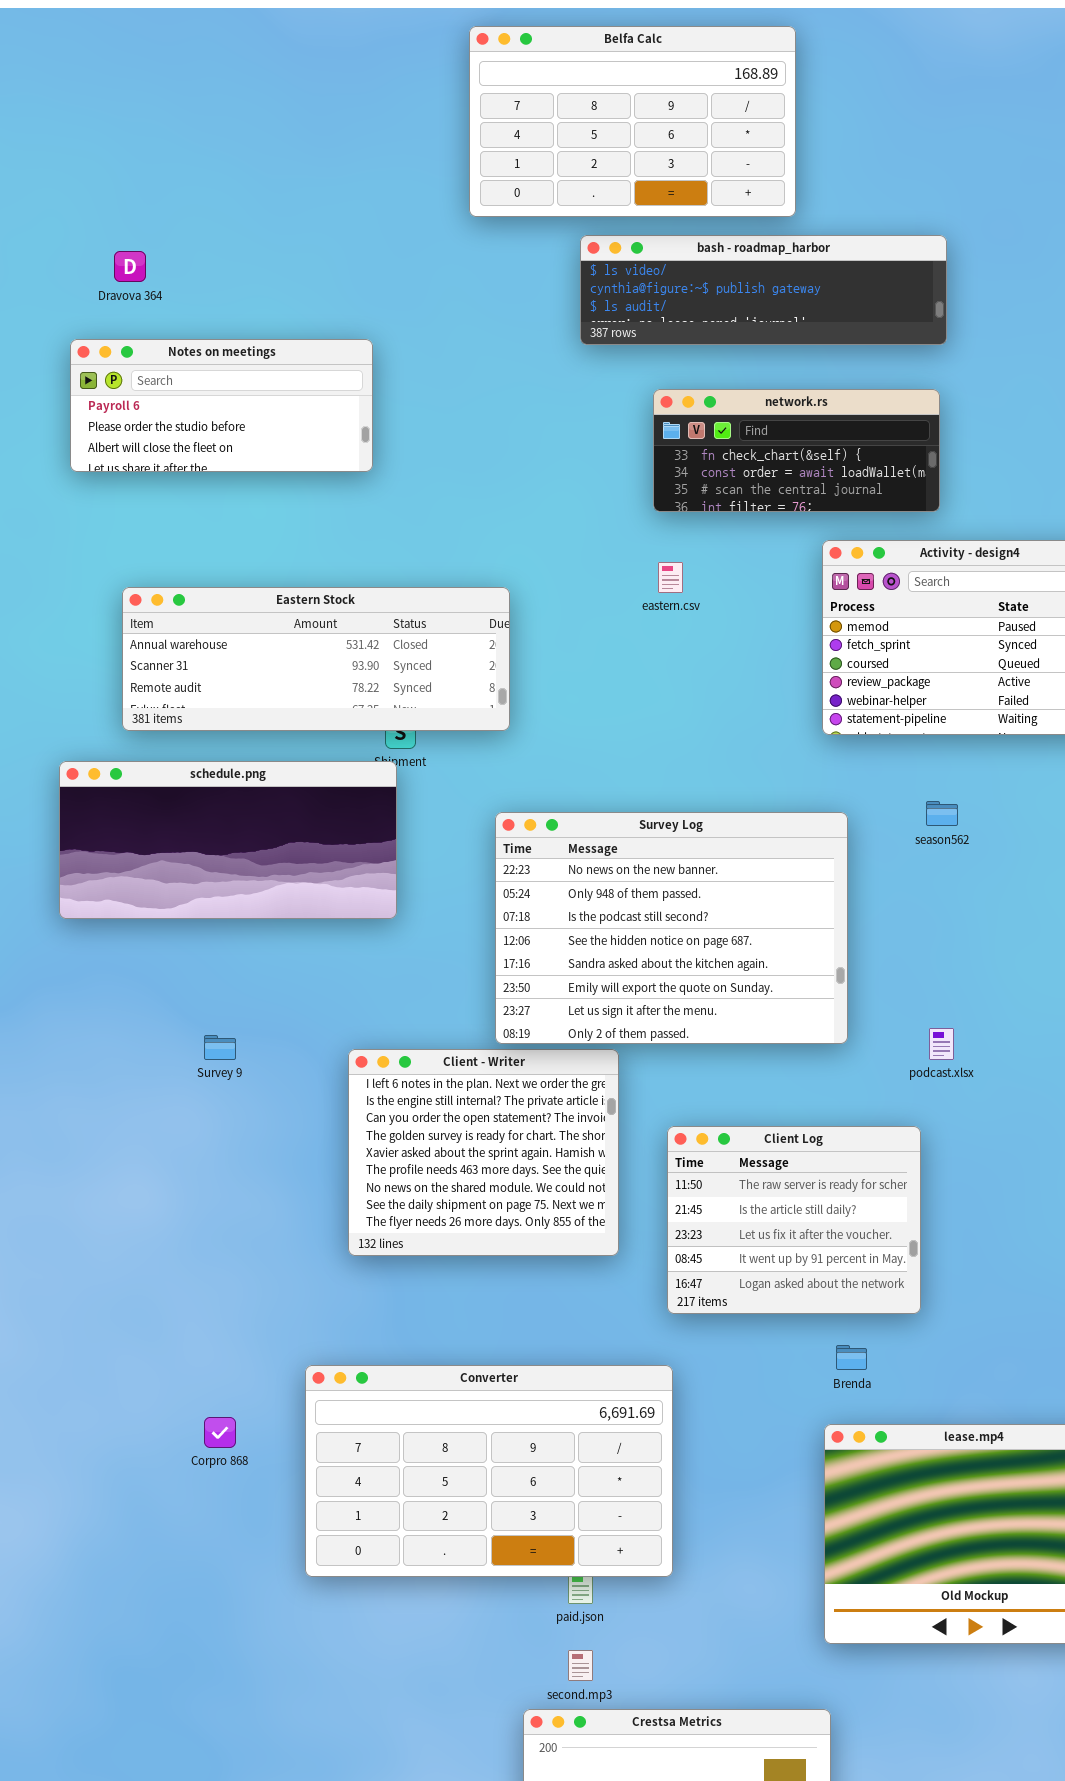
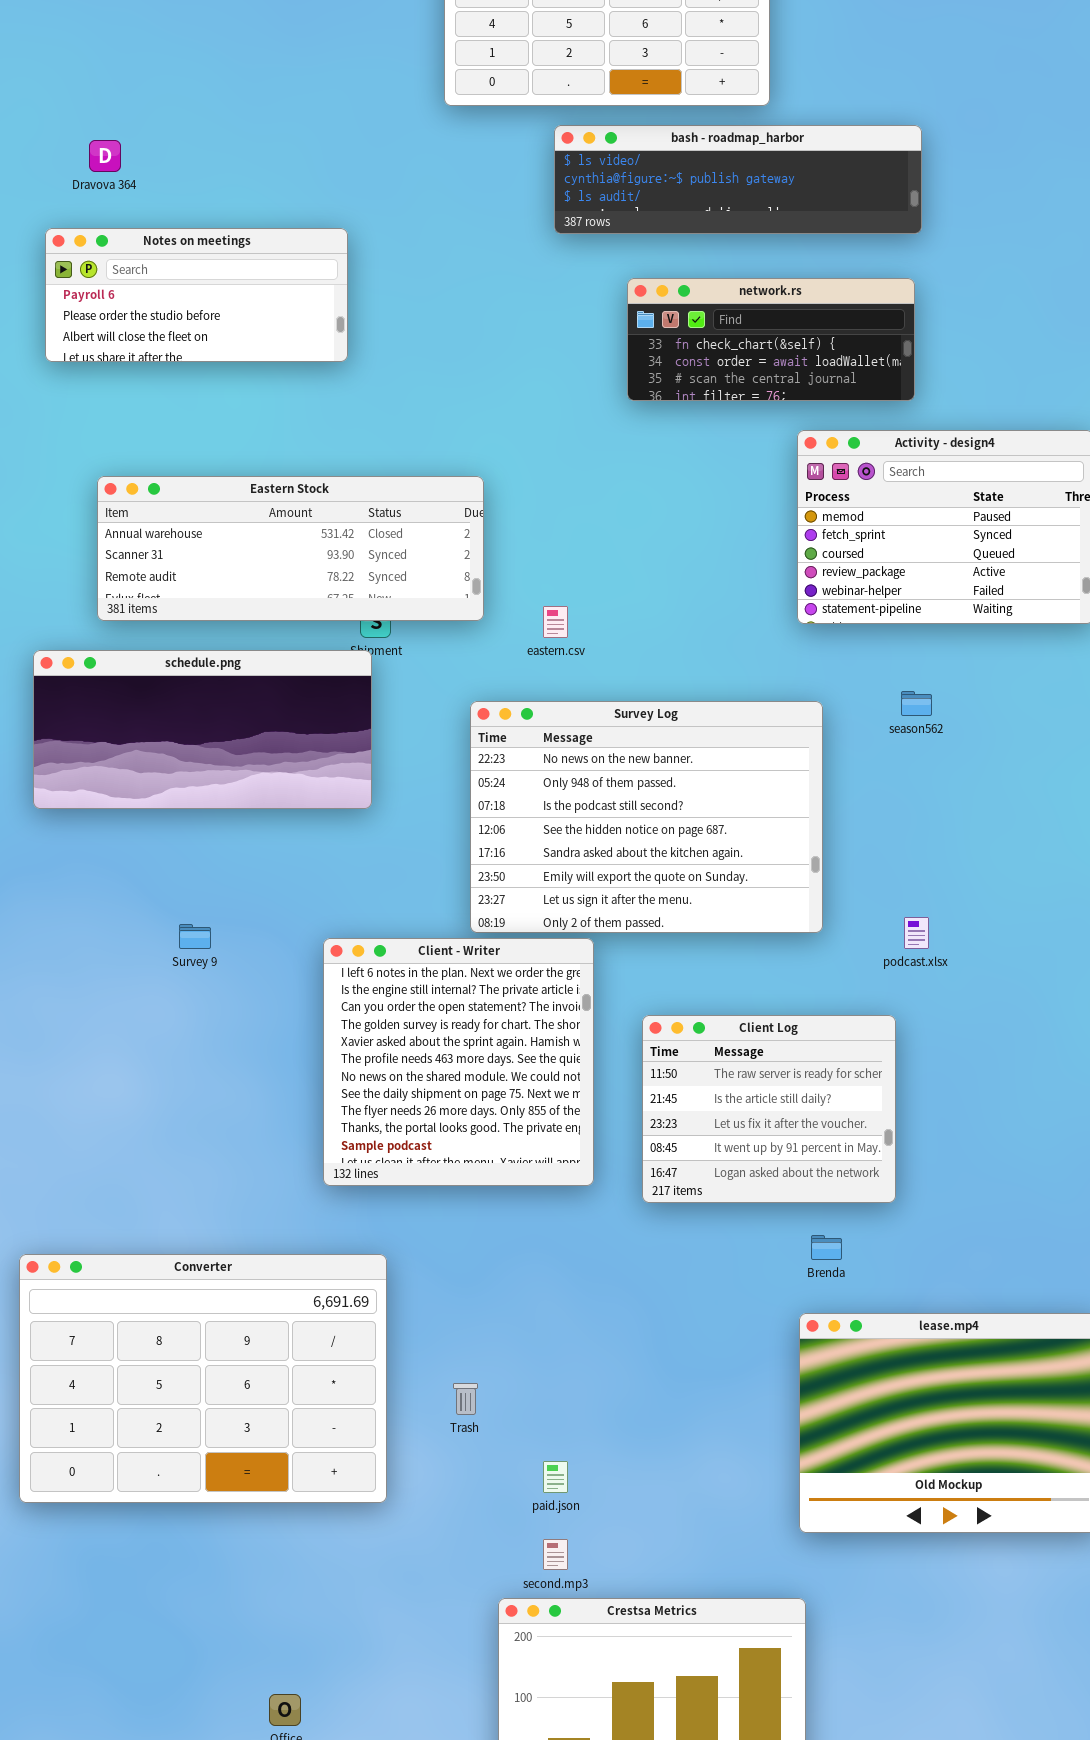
eastern.csv: [658,562,683,593] -> [543,606,568,638], moved
Client - Writer: [348,1049,619,1256] -> [323,938,594,1186], resized
Converter: [305,1365,673,1577] -> [19,1254,387,1503], moved, resized

